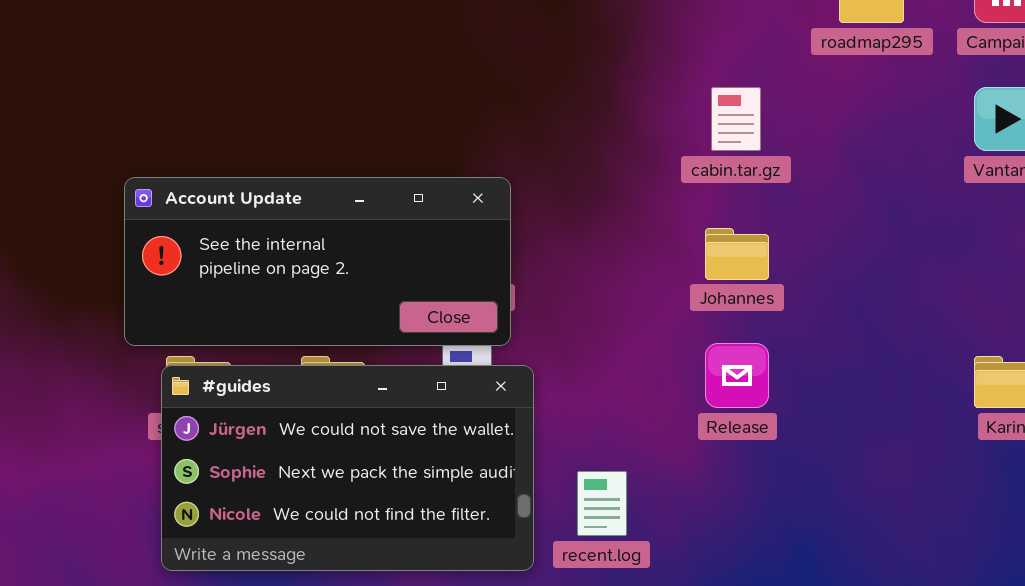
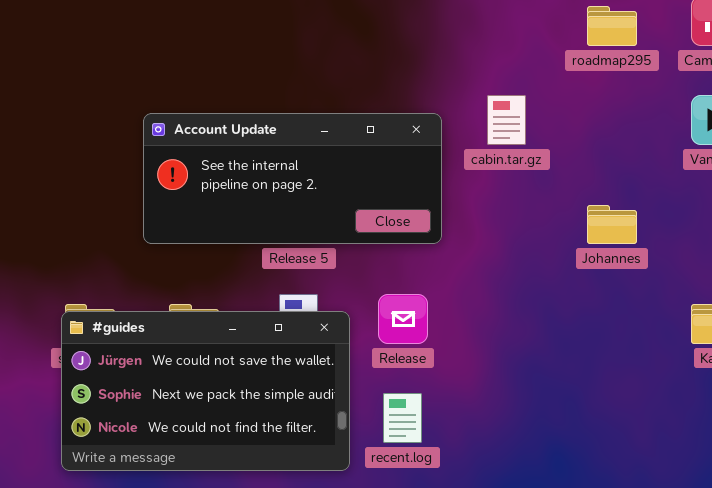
Account Update: [124,177,511,346] -> [143,113,442,244], moved
Johannes: [705,228,769,280] -> [587,205,637,244], moved
Release: [705,343,769,408] -> [378,294,428,344], moved

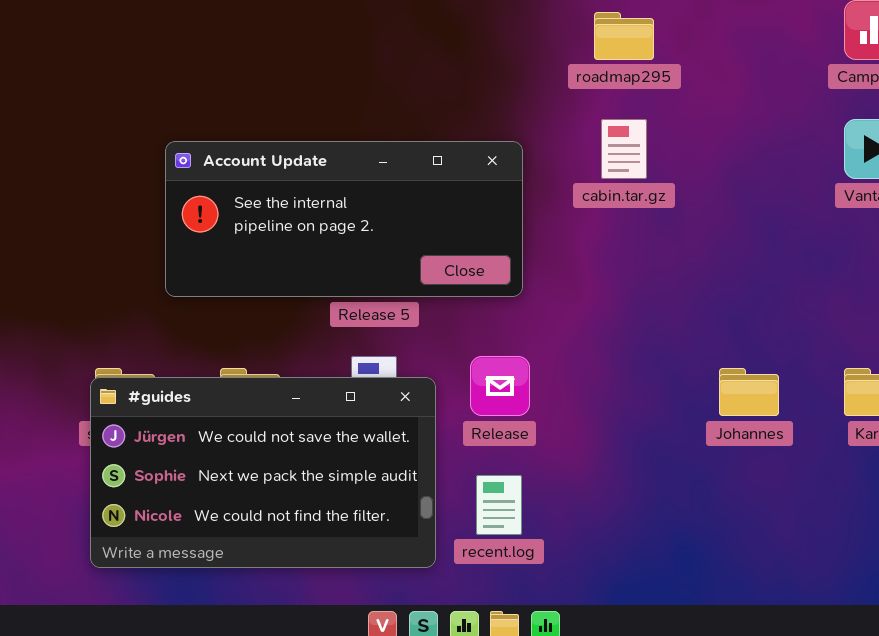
roadmap295: [587,6,637,46] -> [594,12,654,60], moved
Account Update: [143,113,442,244] -> [165,141,523,297], moved
Johannes: [587,205,637,244] -> [719,368,779,416], moved

